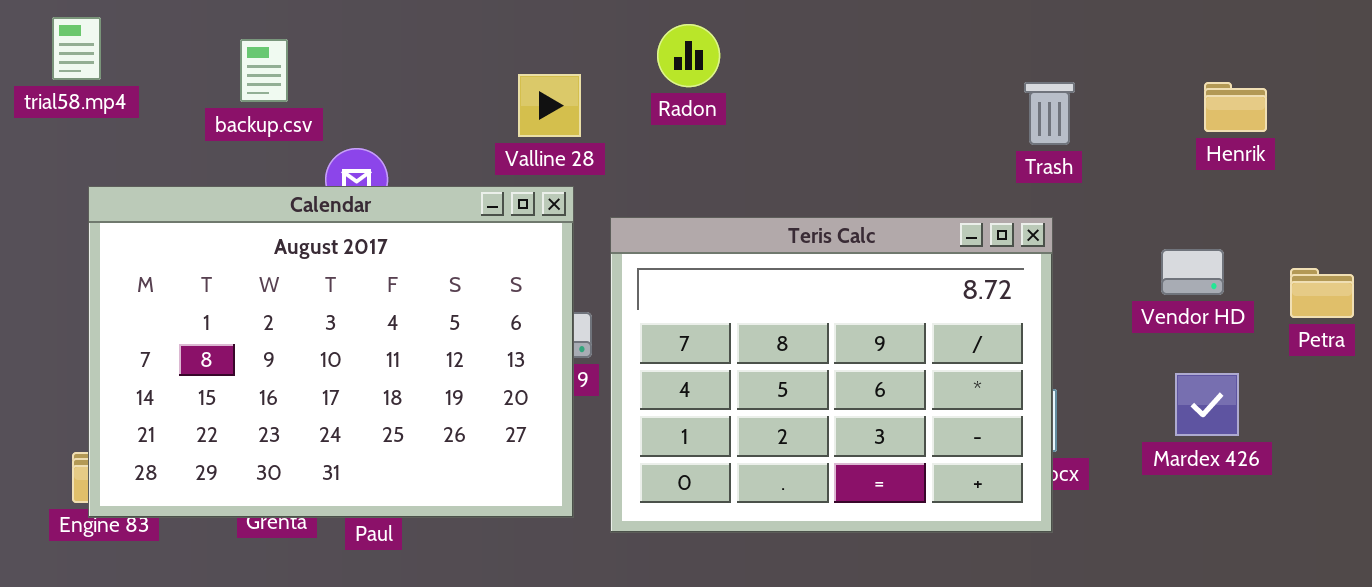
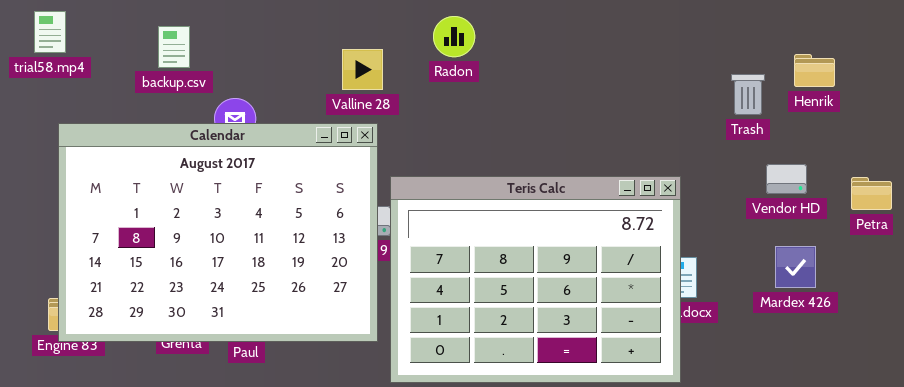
Trash: [1024,82,1075,145] -> [731,74,765,115], moved
Teris Calc: [610,217,1053,533] -> [390,176,681,383], moved

